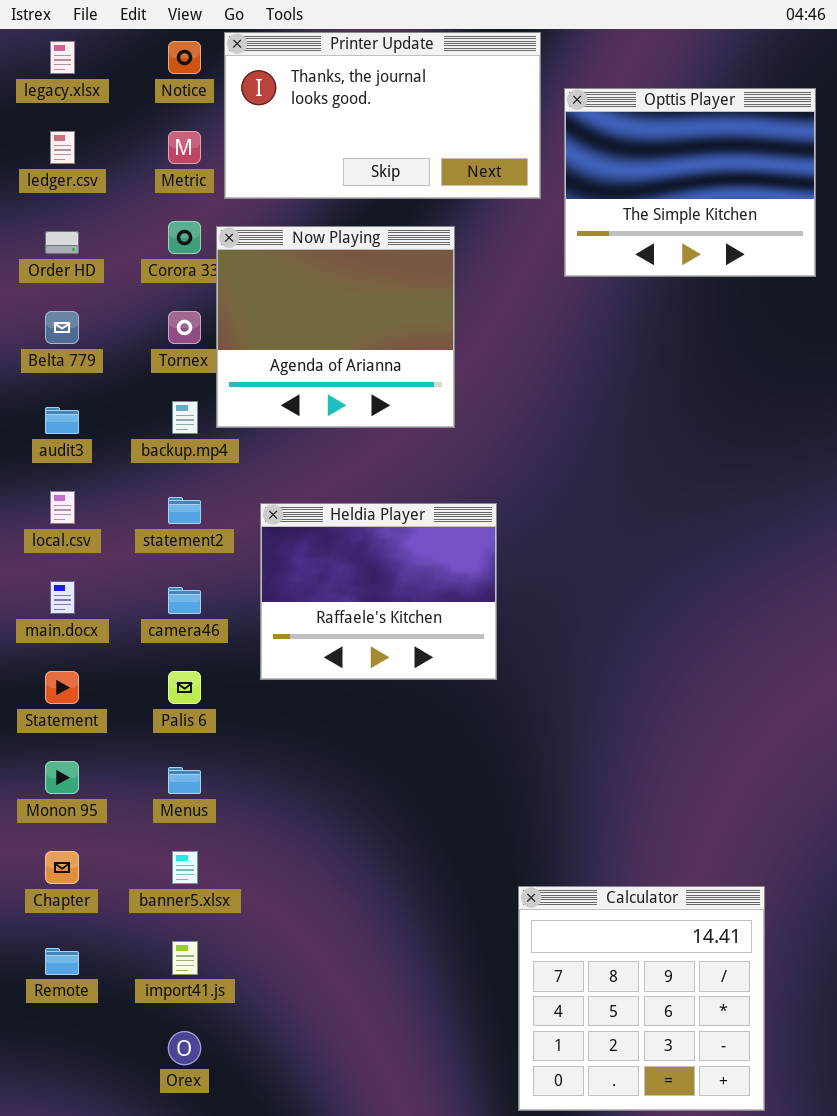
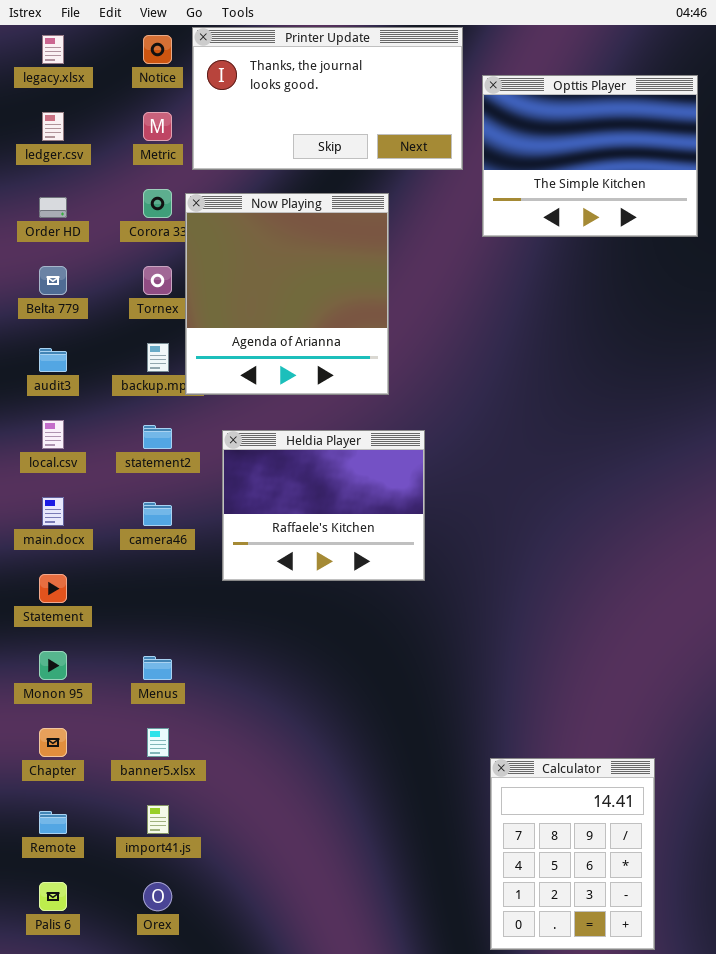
Now Playing: [216,226,455,428] -> [185,193,389,395], resized
Palis 6: [168,671,201,704] -> [39,882,67,911], moved
Calculator: [518,886,765,1111] -> [490,758,655,950], resized

